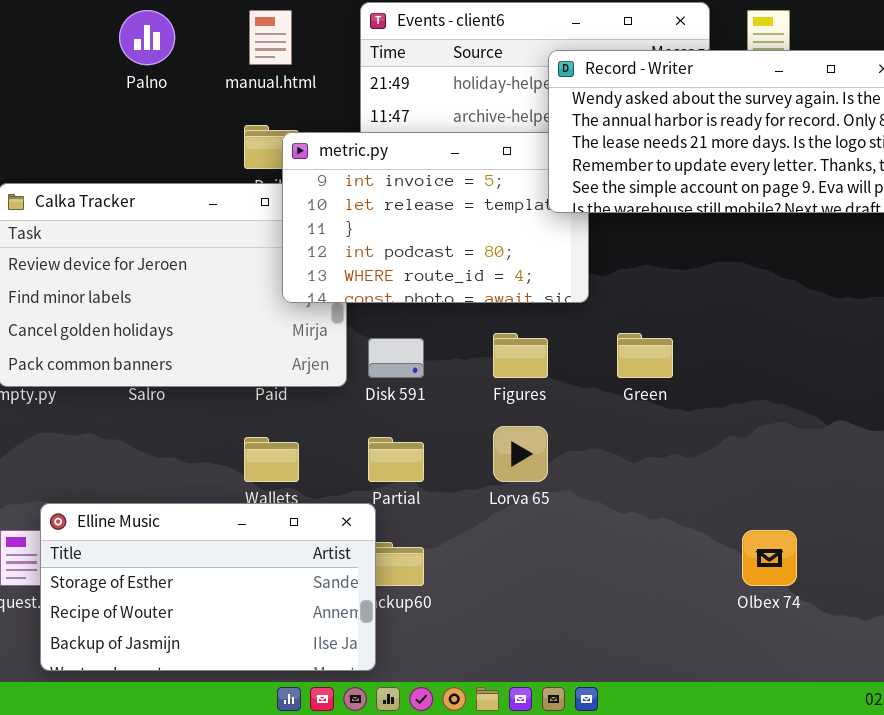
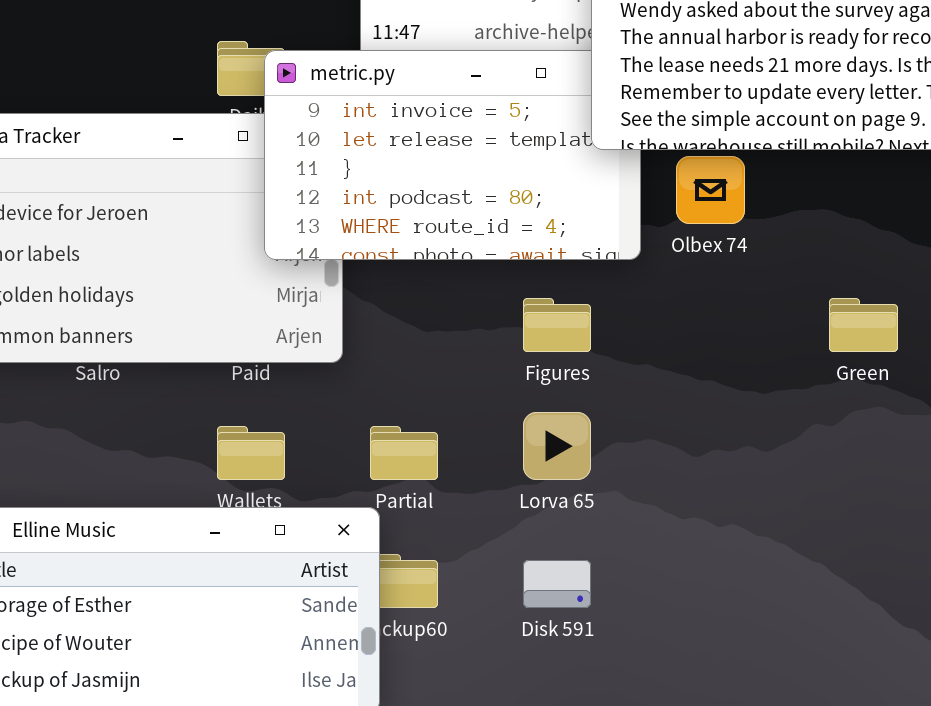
Green: [617,333,673,378] -> [829,298,898,352], moved
Disk 591: [368,338,424,378] -> [523,560,591,608], moved
Olbex 74: [742,530,797,586] -> [676,156,745,224], moved

